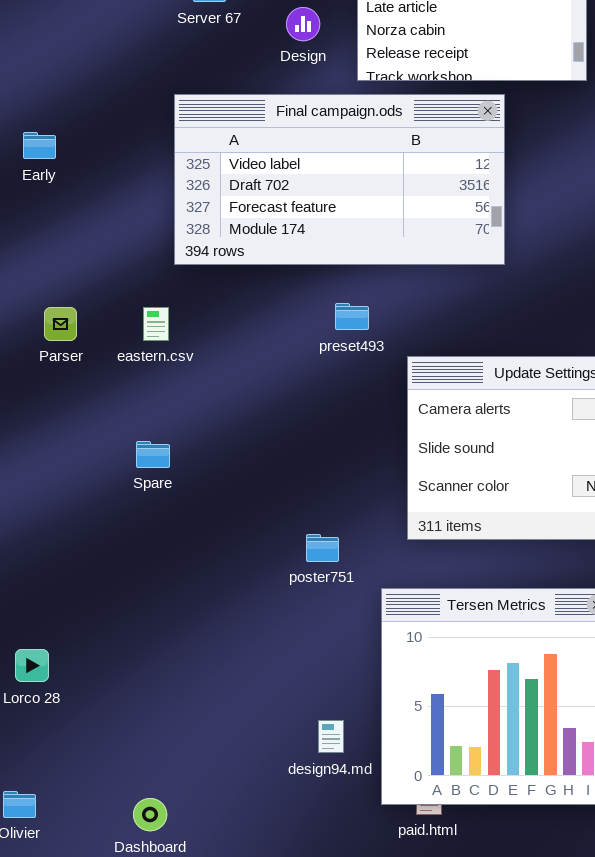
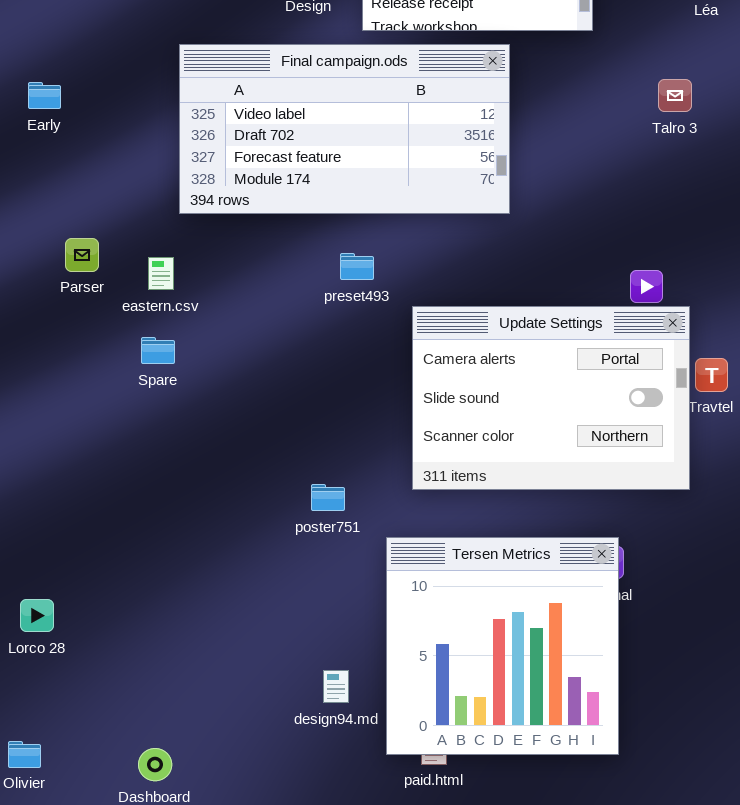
Parser: [44,307,77,341] -> [65,238,99,272], moved
Spare: [136,441,170,468] -> [141,337,175,364], moved

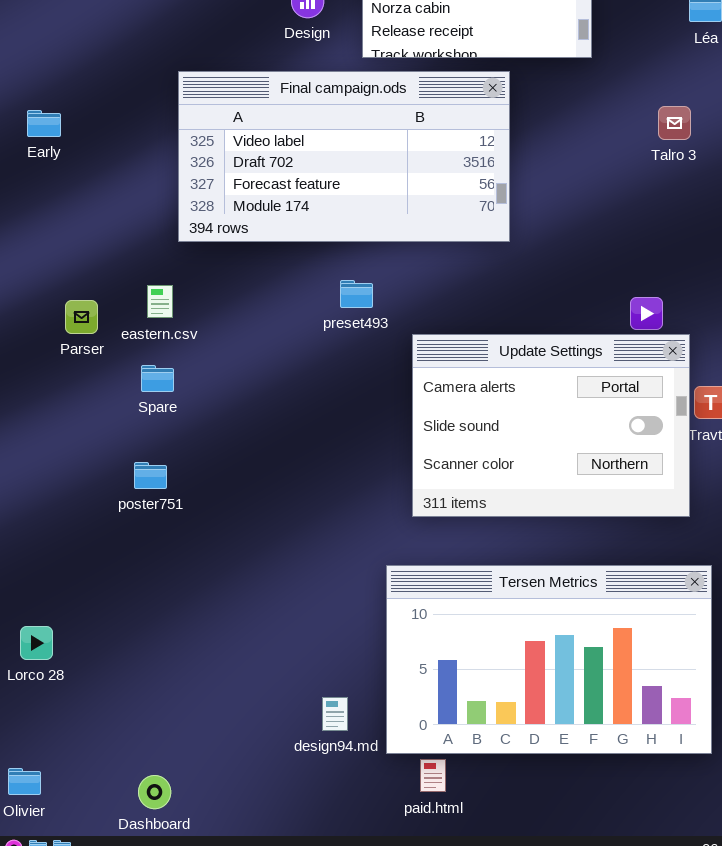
Parser: [65,238,99,272] -> [65,300,98,334], moved
poster751: [311,484,345,511] -> [134,462,167,489], moved
Tersen Metrics: [386,537,619,755] -> [386,565,712,754], resized

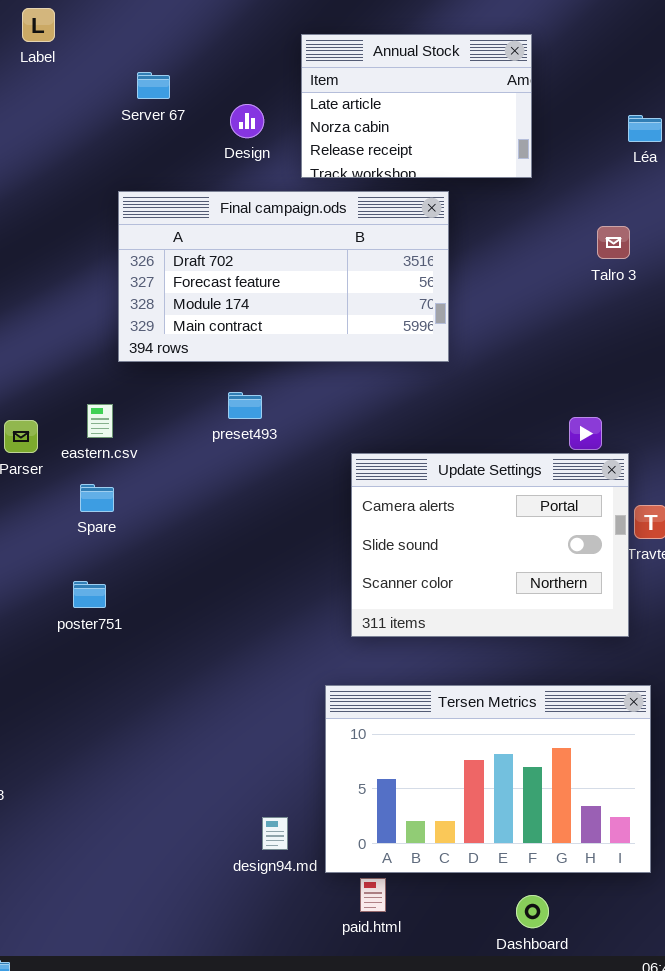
Final campaign.ods: [178,71,510,242] -> [118,191,449,362], scrolled down 1 row
preset493: [340,280,373,308] -> [228,392,262,419], moved
Dashboard: [138,775,171,809] -> [516,895,549,928], moved

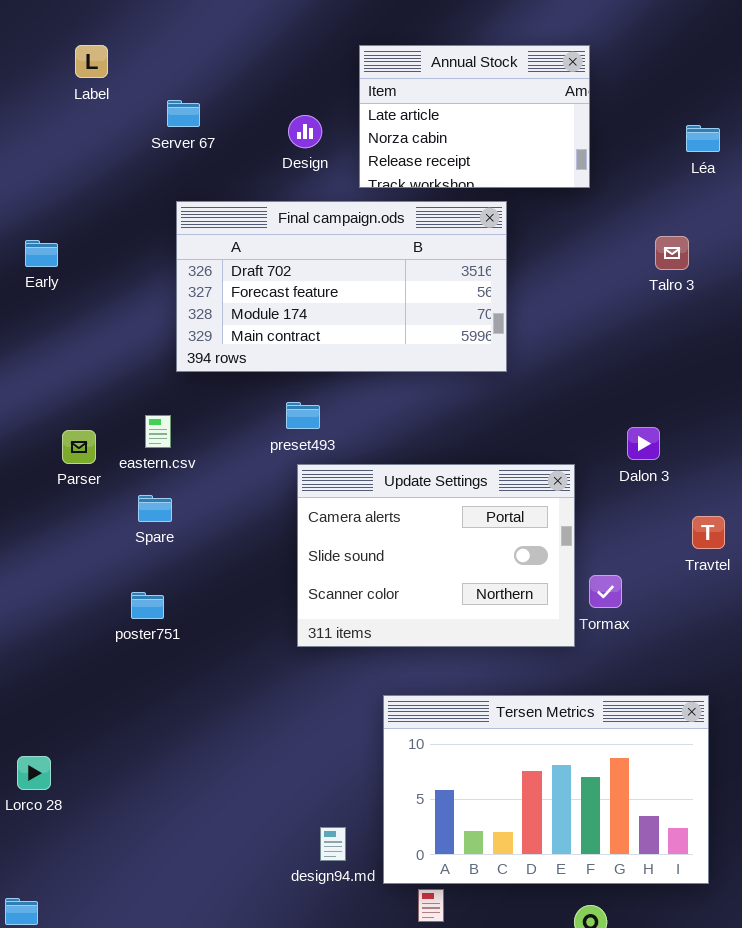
Label: [22,8,55,42] -> [75,45,108,78], moved
Server 67: [137,72,170,99] -> [167,100,200,127], moved
Update Settings: [351,453,629,637] -> [297,464,575,647], moved

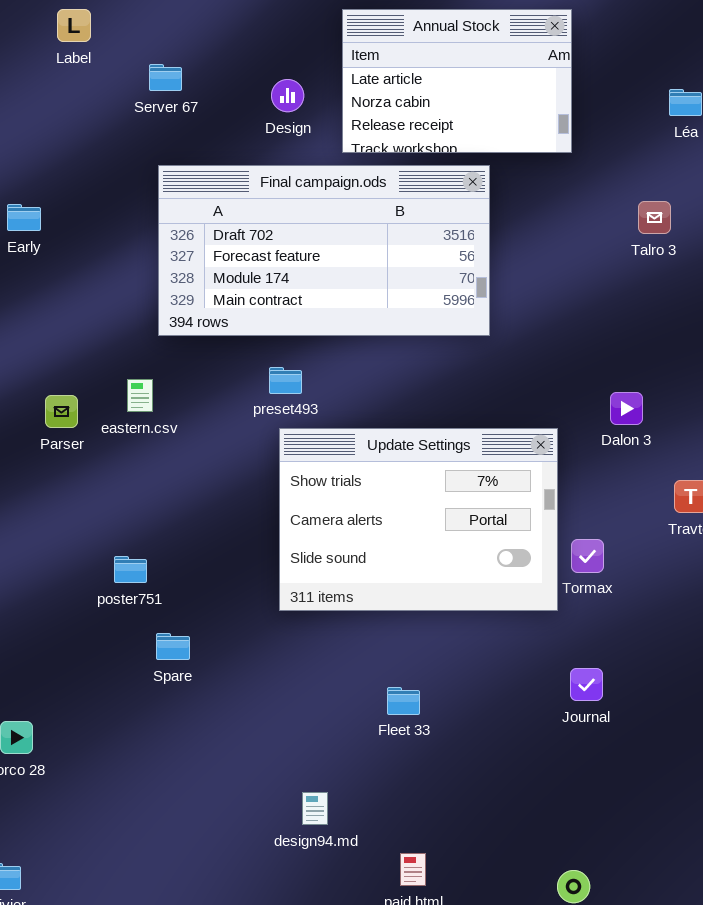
Update Settings: [297,464,575,647] -> [279,428,558,611], scrolled up 1 row
Spare: [138,495,172,522] -> [156,633,190,660], moved
Tersen Metrics: [383,695,709,884] -> none, closed

